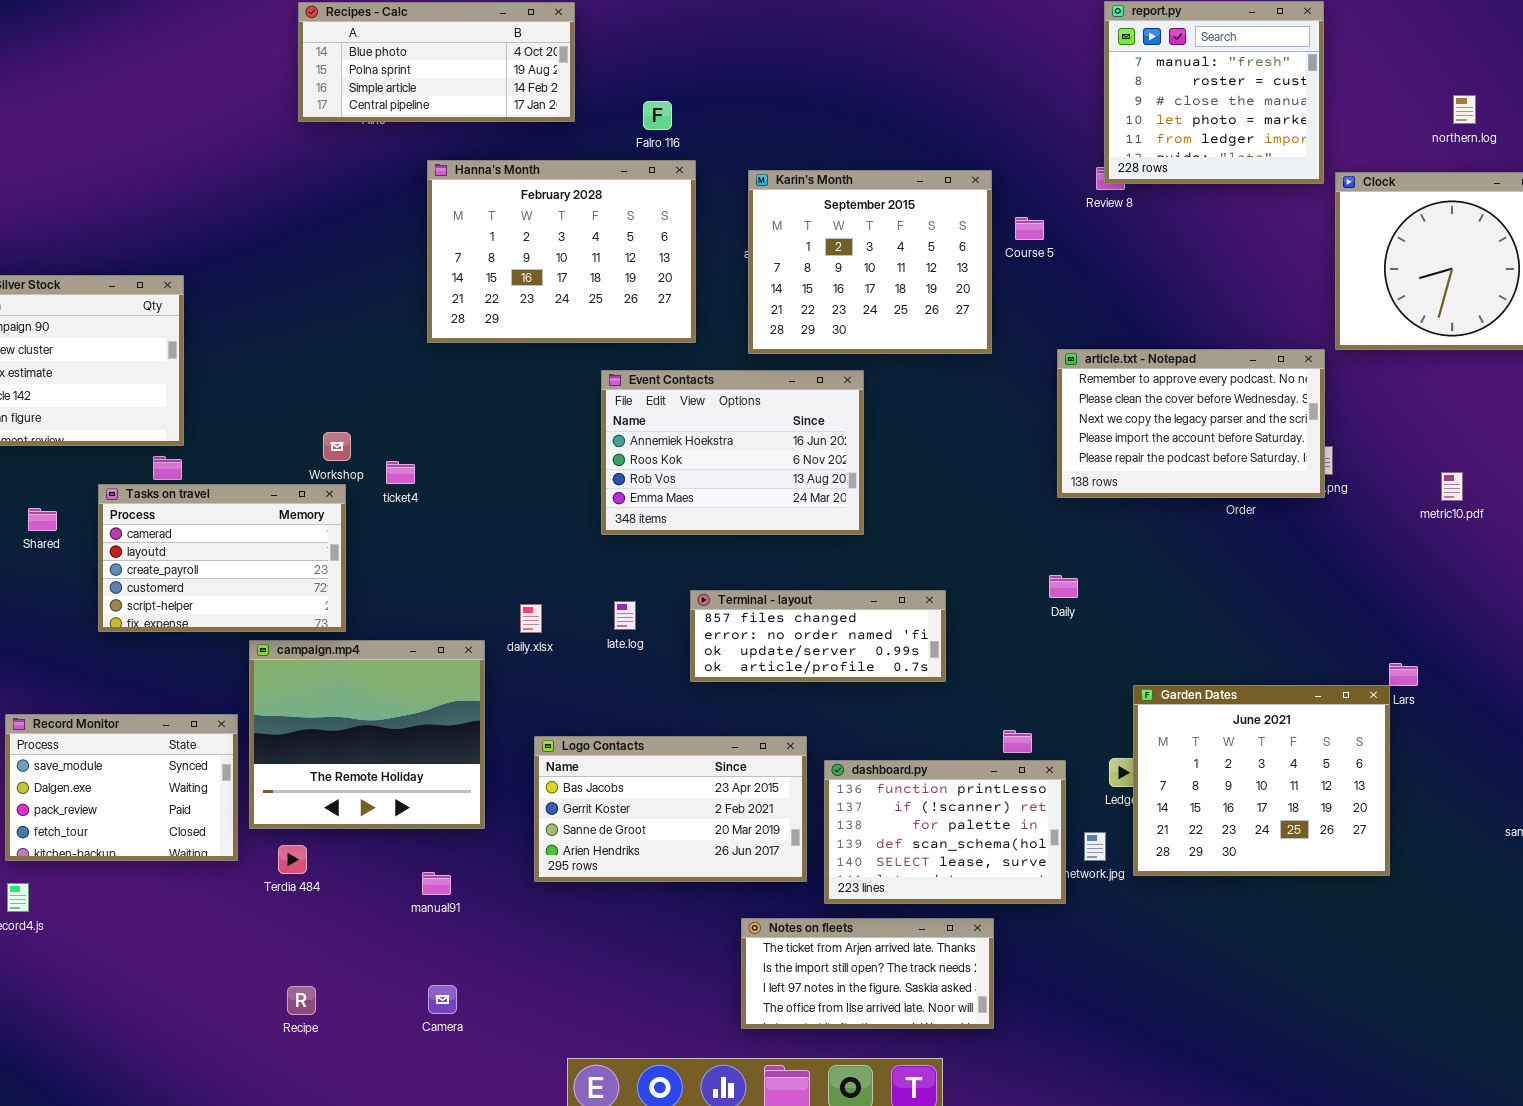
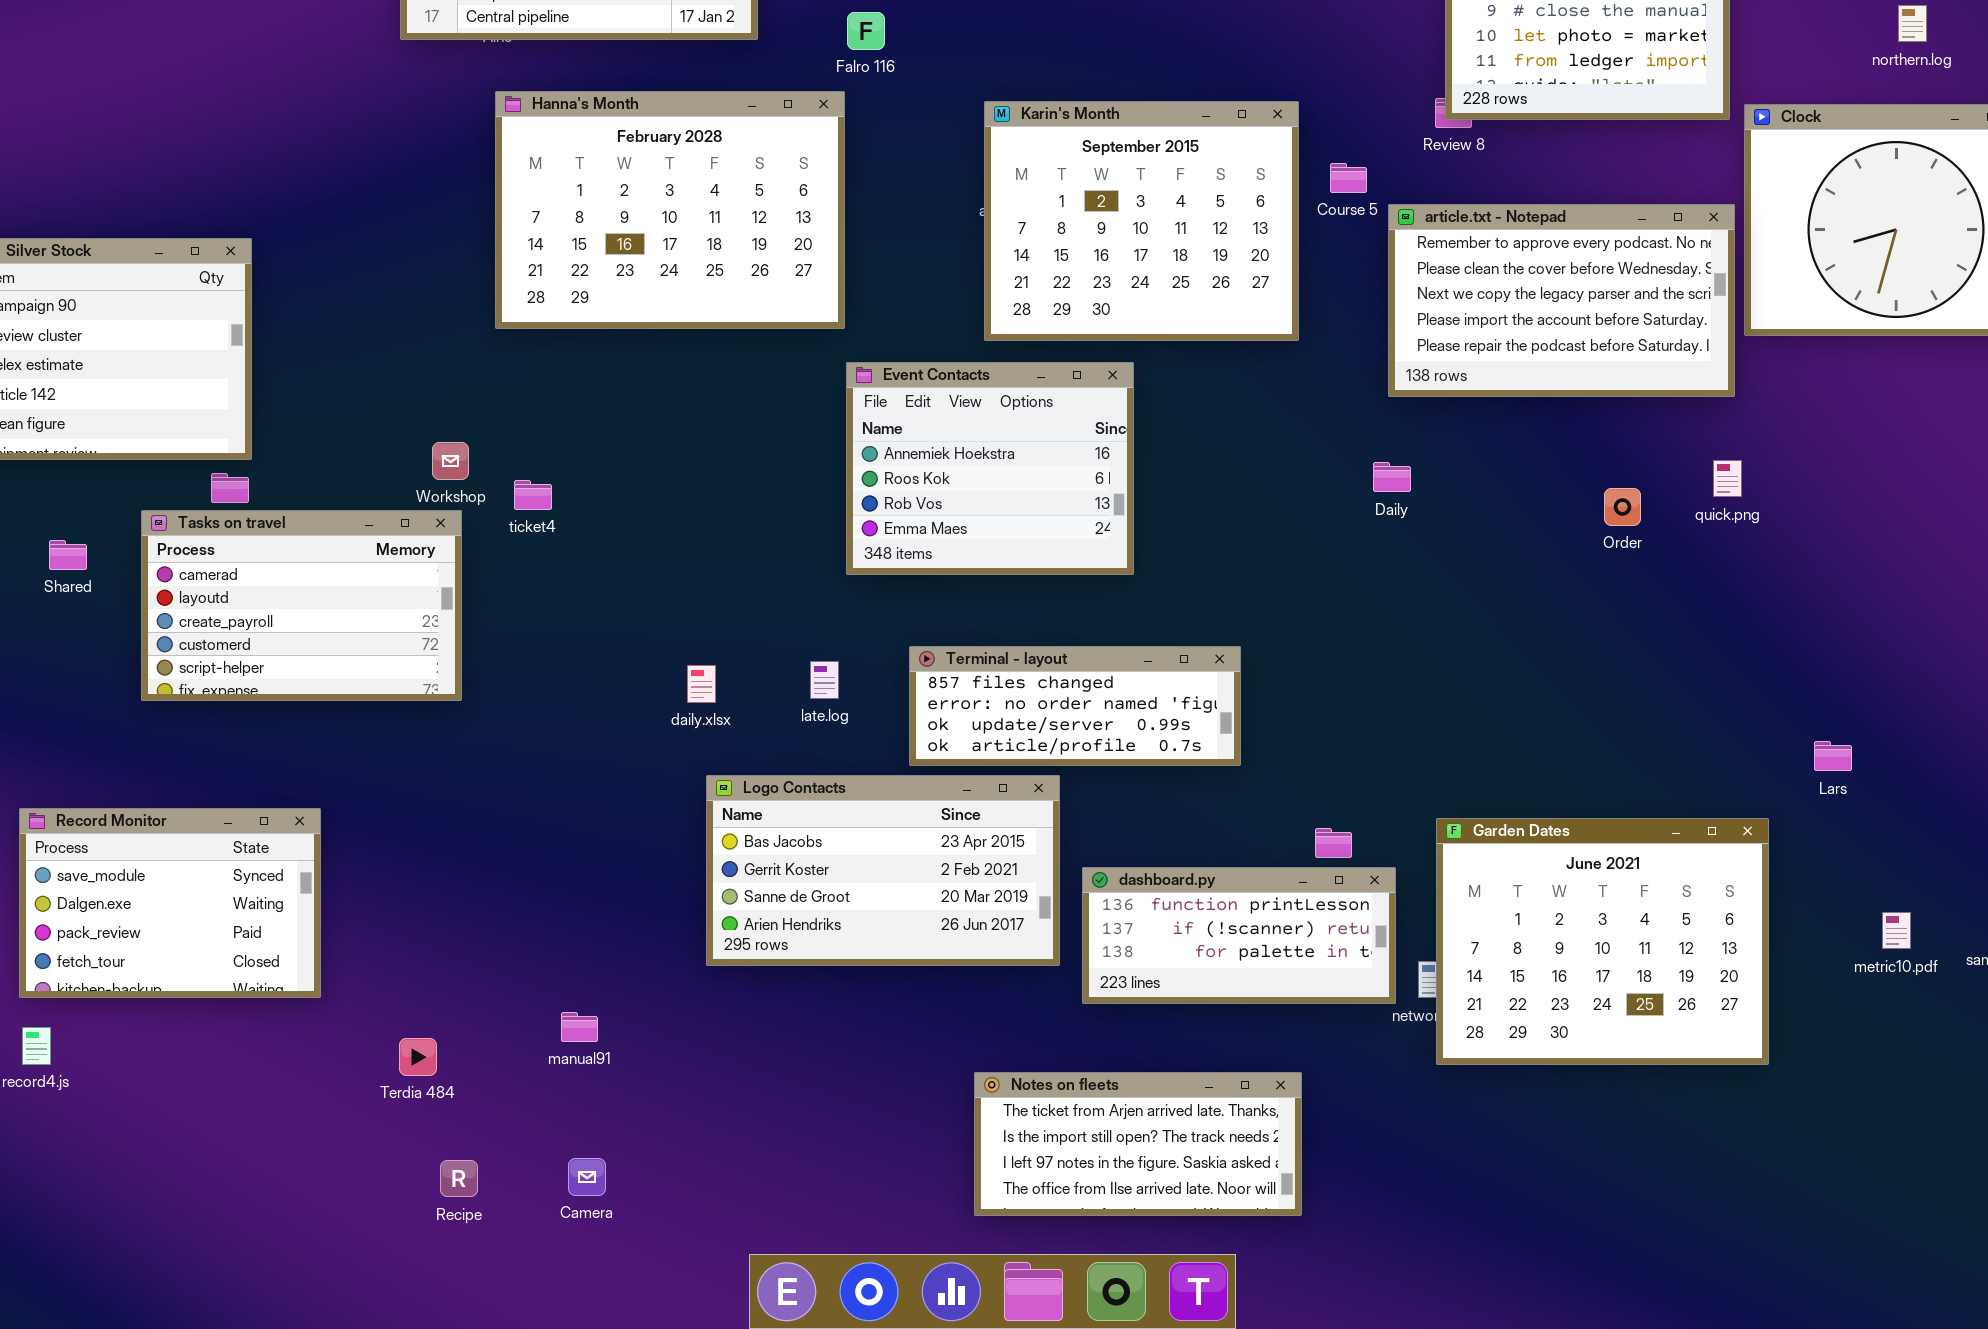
Hanna's Month: [427,160,696,343] -> [495,91,845,329], moved
article.txt - Notepad: [1057,349,1325,498] -> [1388,204,1735,397], moved
Event Contacts: [601,370,864,535] -> [846,362,1134,575], resized
metric10.pdf: [1441,472,1463,501] -> [1882,912,1911,949], moved
Daily: [1049,575,1078,598] -> [1373,462,1411,492], moved
campaign.mp4: [249,640,485,829] -> none, closed
Garden Dates: [1133,685,1390,876] -> [1436,818,1769,1065], moved
Logo Contacts: [534,736,807,882] -> [706,775,1060,966], moved
dashboard.py: [824,760,1066,904] -> [1082,867,1396,1004], resized
Terdia 484: [278,845,307,874] -> [399,1038,437,1076], moved
Recipe: [287,986,316,1015] -> [440,1160,478,1197], moved

